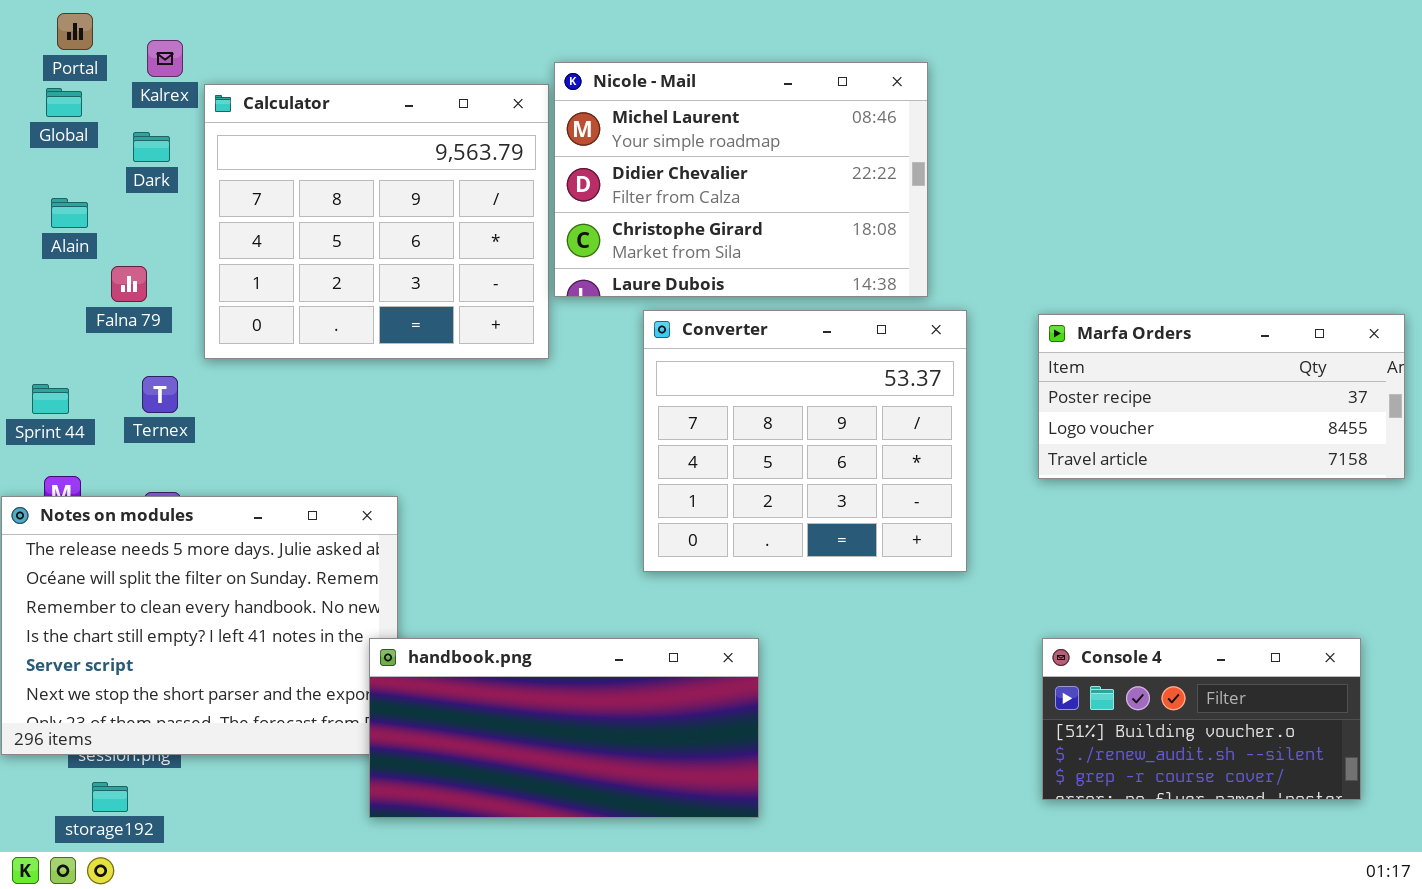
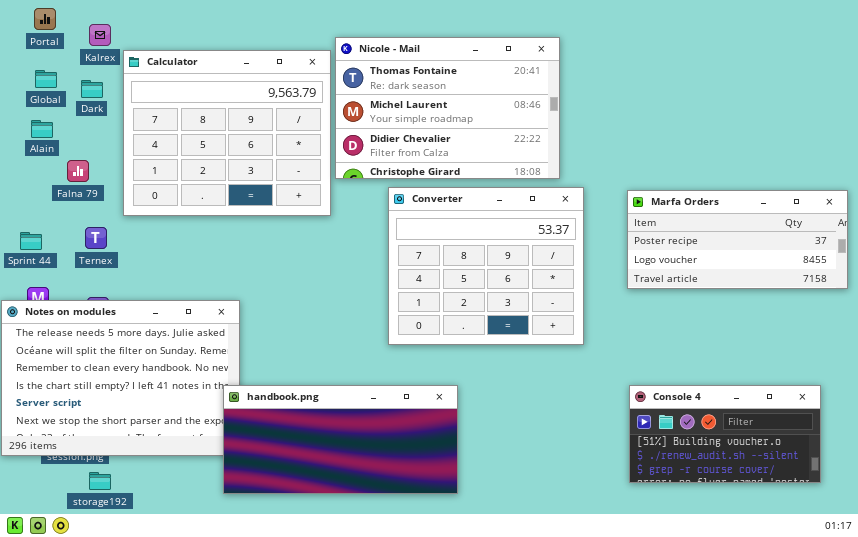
Nicole - Mail: [554,62,928,297] -> [335,37,560,179], scrolled up 1 row
Global: [46,88,82,117] -> [35,70,57,88], moved
storage192: [92,782,128,812] -> [89,472,111,490], moved

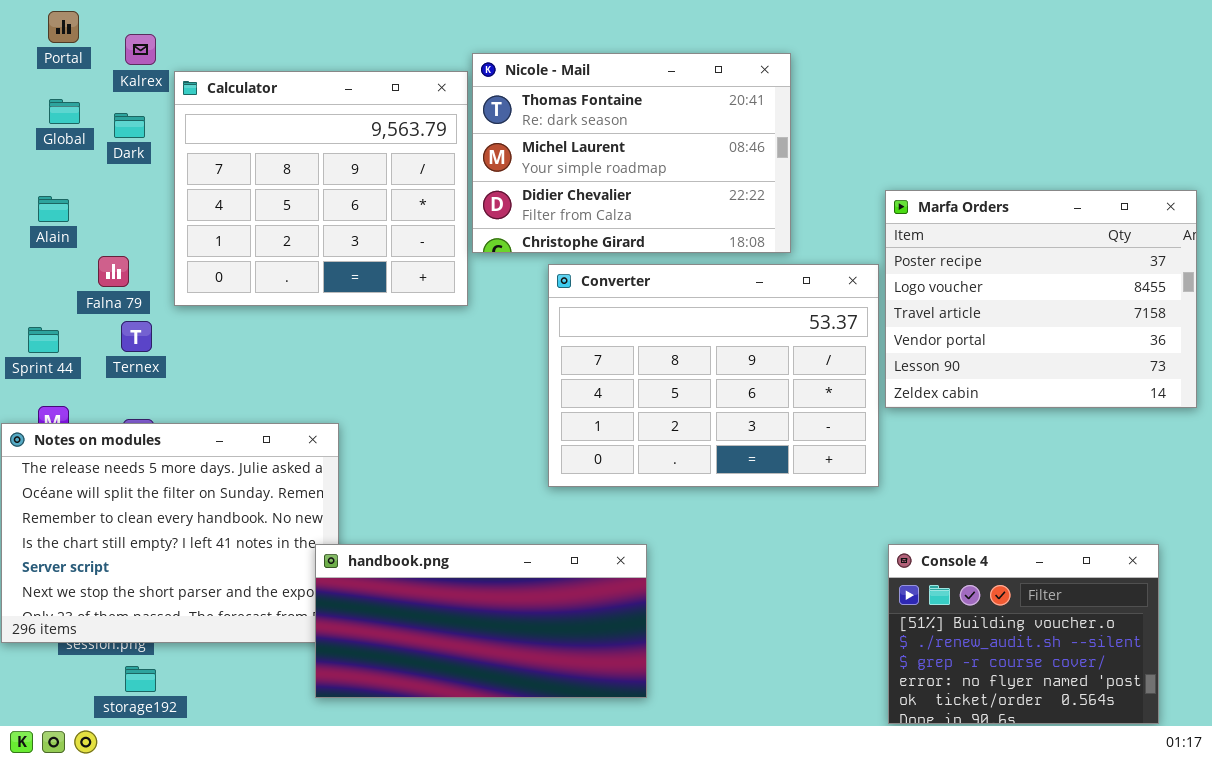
Alain: [31,120,53,138] -> [38,196,69,222], moved
Falna 79: [67,160,89,182] -> [98,256,129,287], moved
Converter: [388,187,584,345] -> [548,264,879,487], resized
Marfa Orders: [627,190,848,289] -> [885,190,1197,408], resized
Console 4: [629,385,821,483] -> [888,544,1159,724], resized

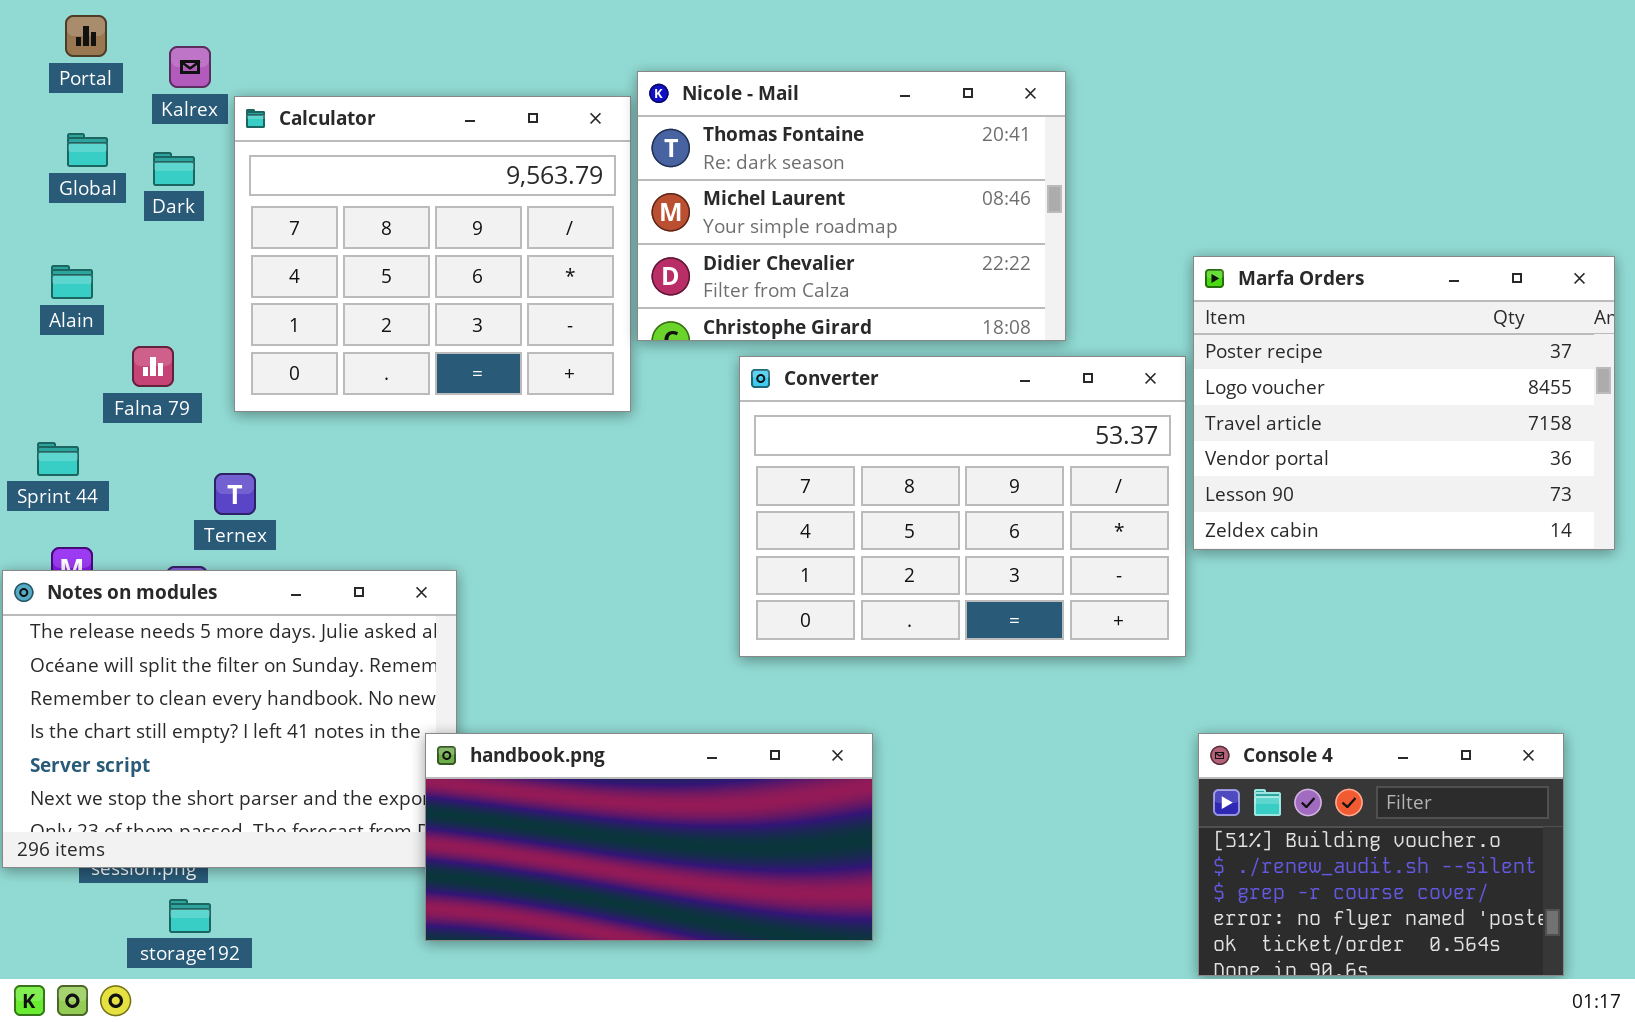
Ternex: [121,321,152,352] -> [214,473,256,515], moved

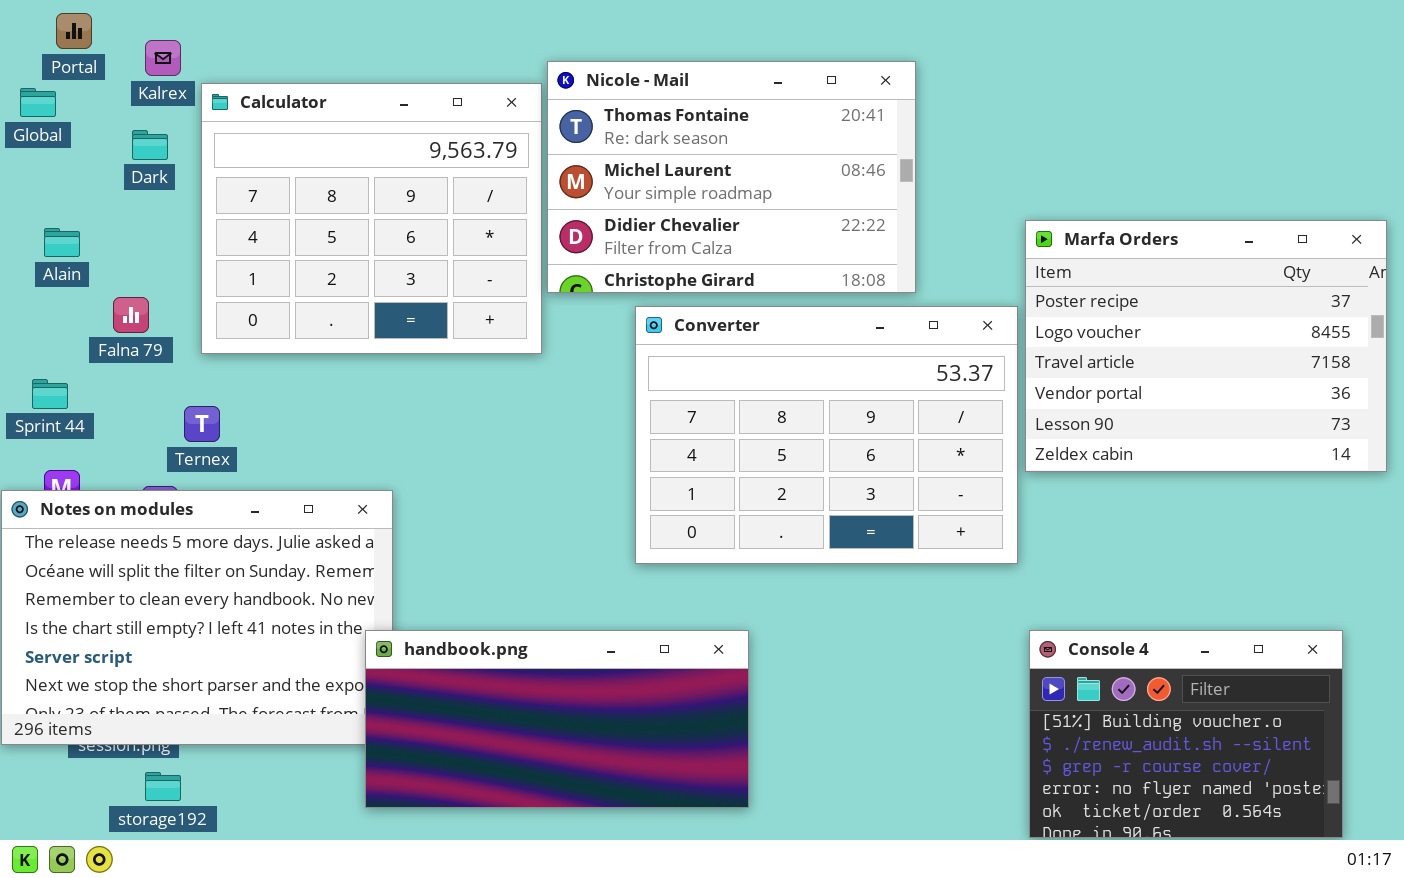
Global: [67,133,108,167] -> [20,88,56,117], moved

